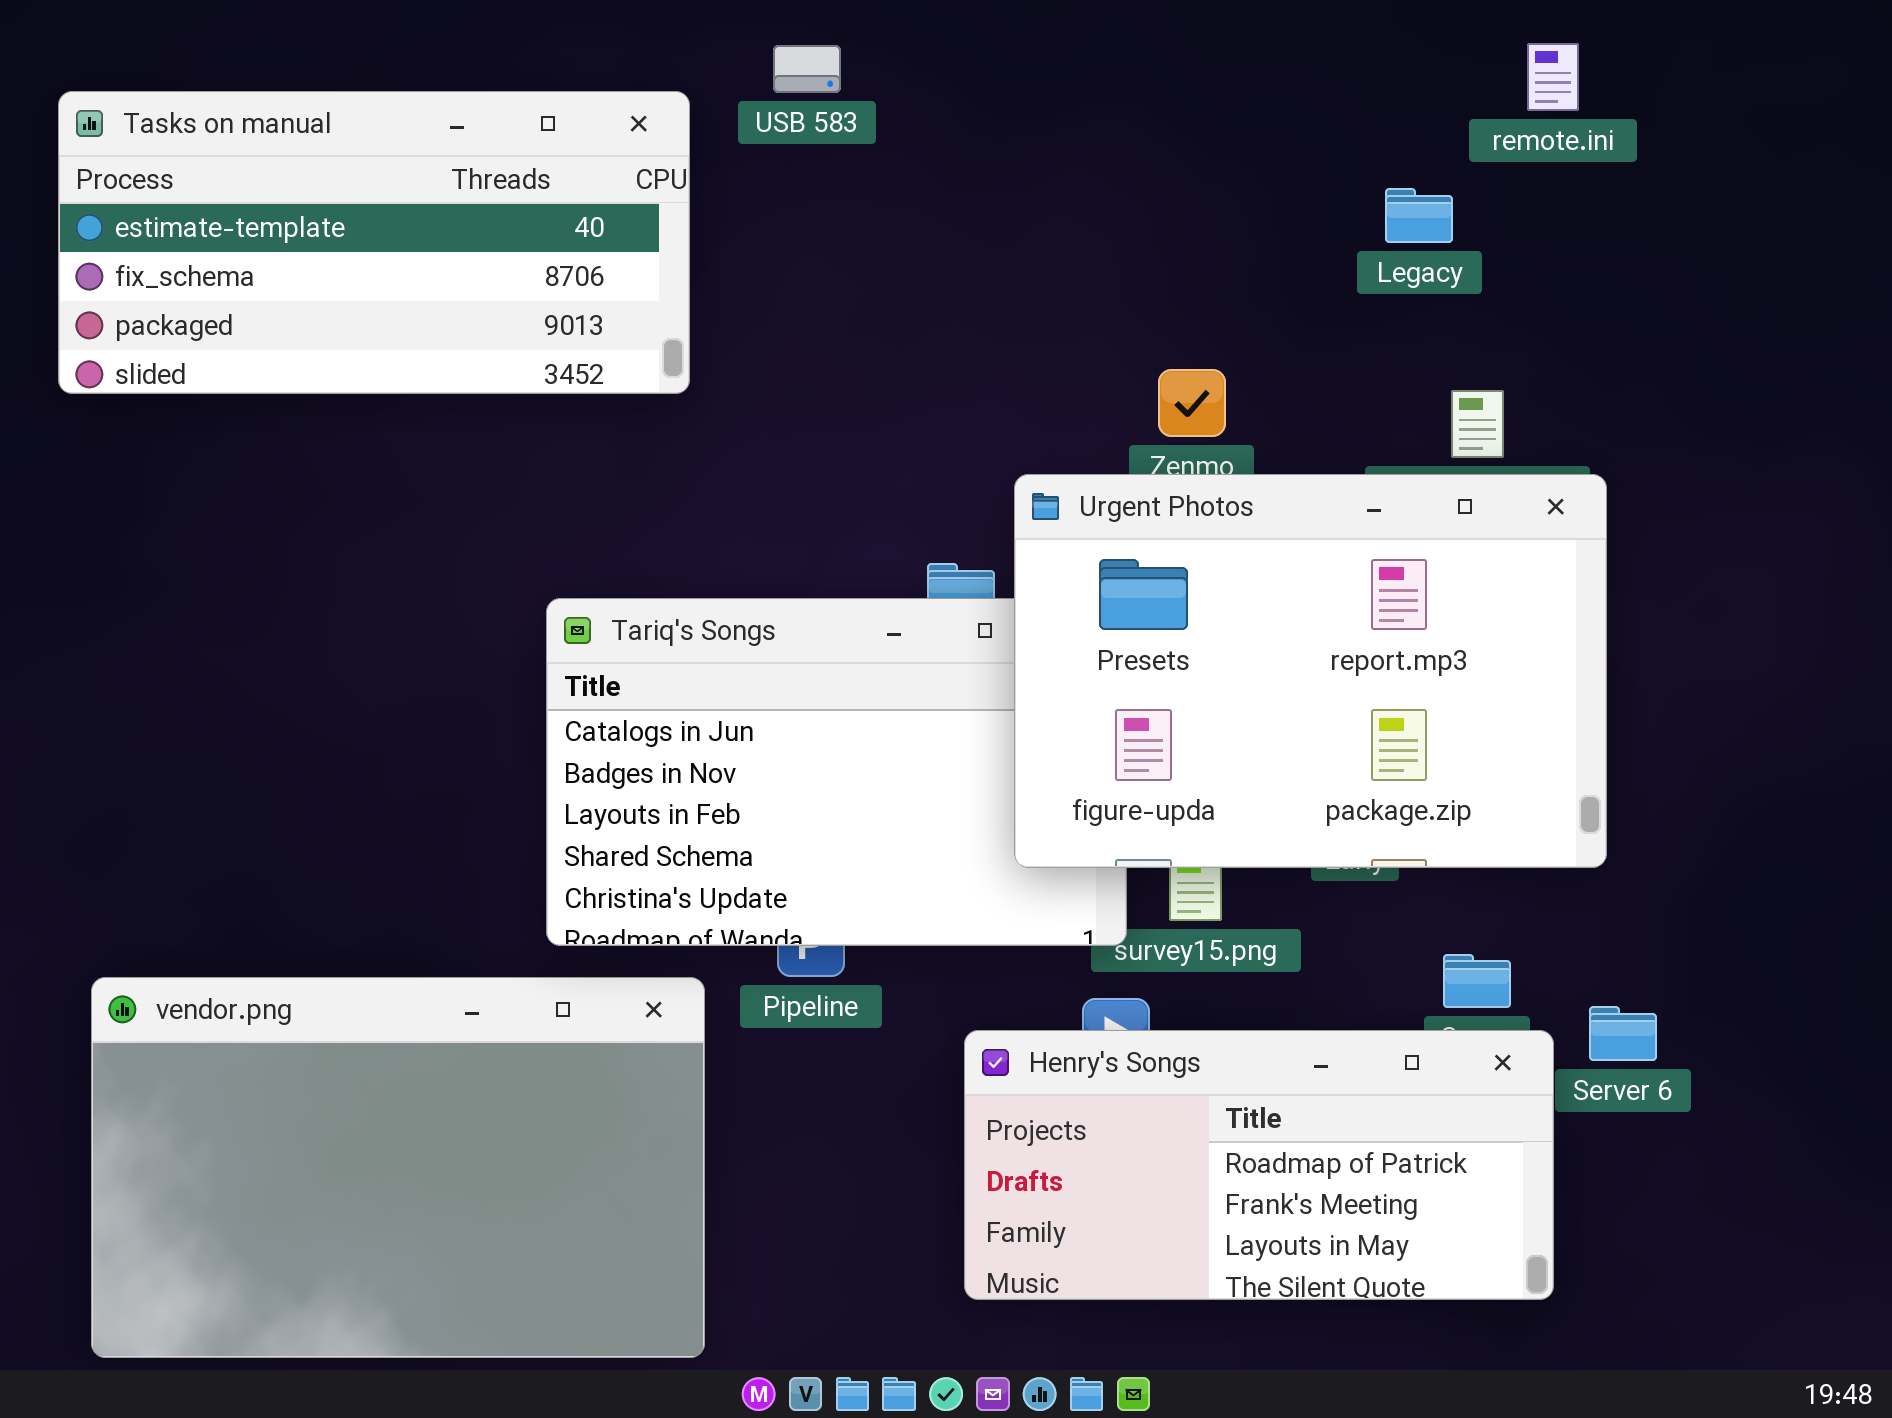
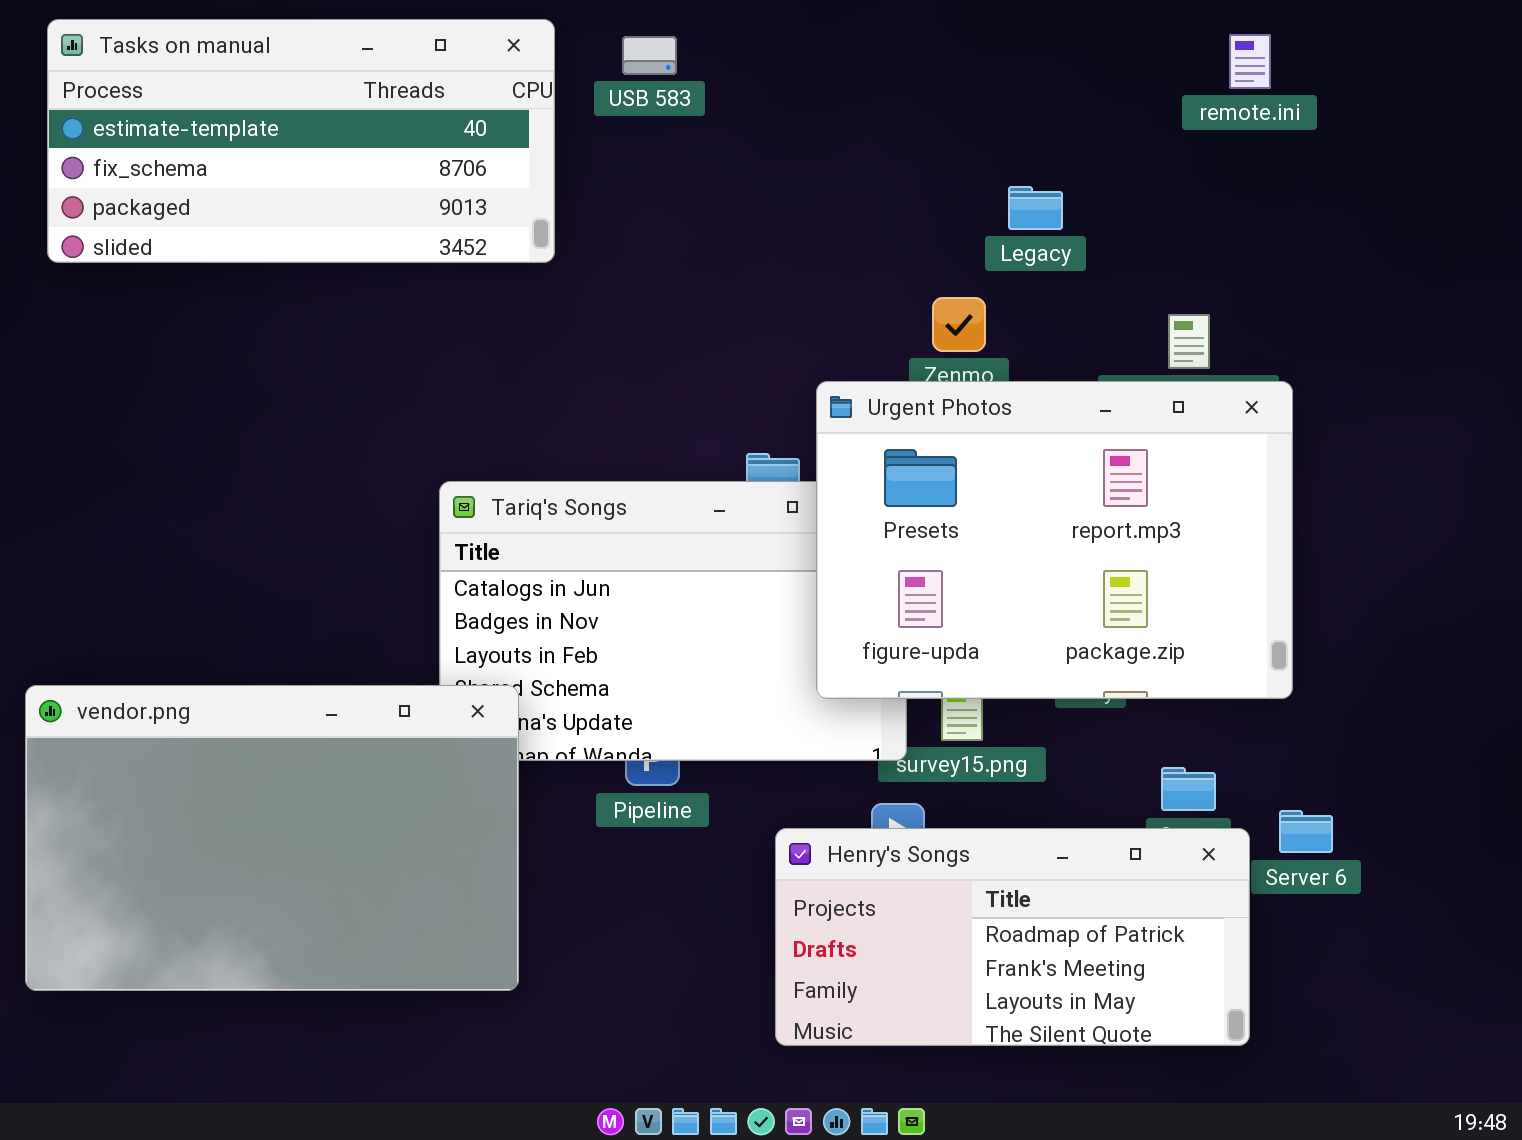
Tasks on manual: [58,91,690,394] -> [47,19,555,263], moved
Legacy: [1385,188,1453,243] -> [1008,186,1063,230], moved
vendor.png: [91,977,705,1358] -> [25,685,519,991], moved

